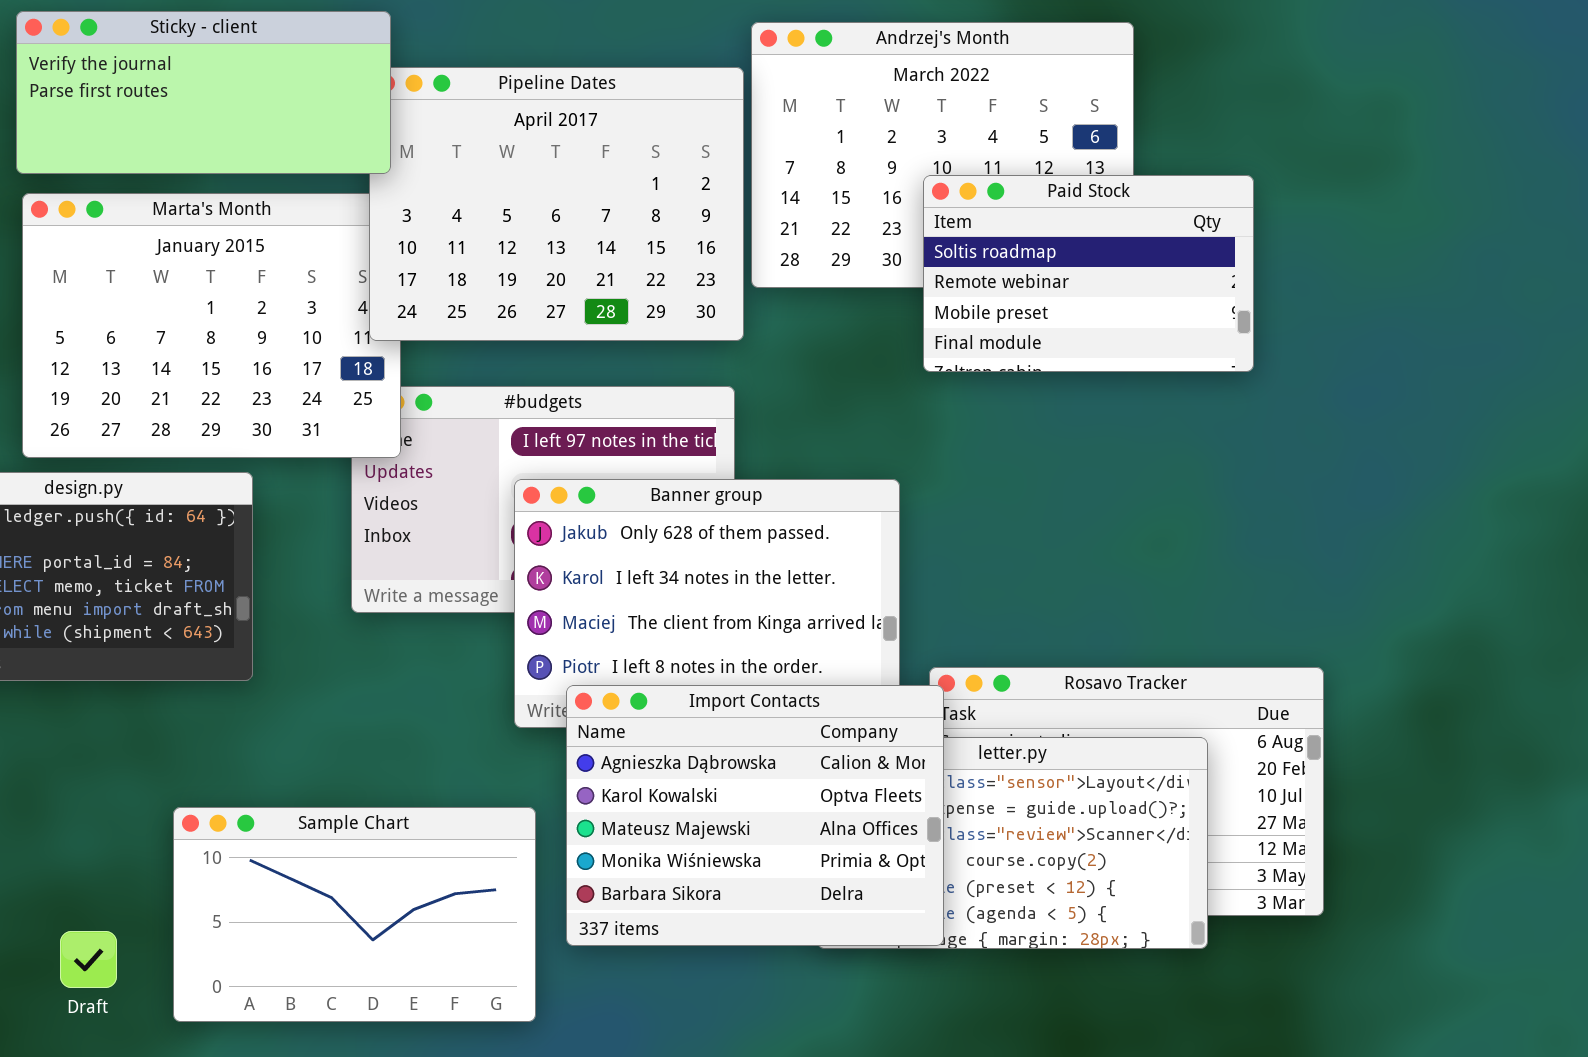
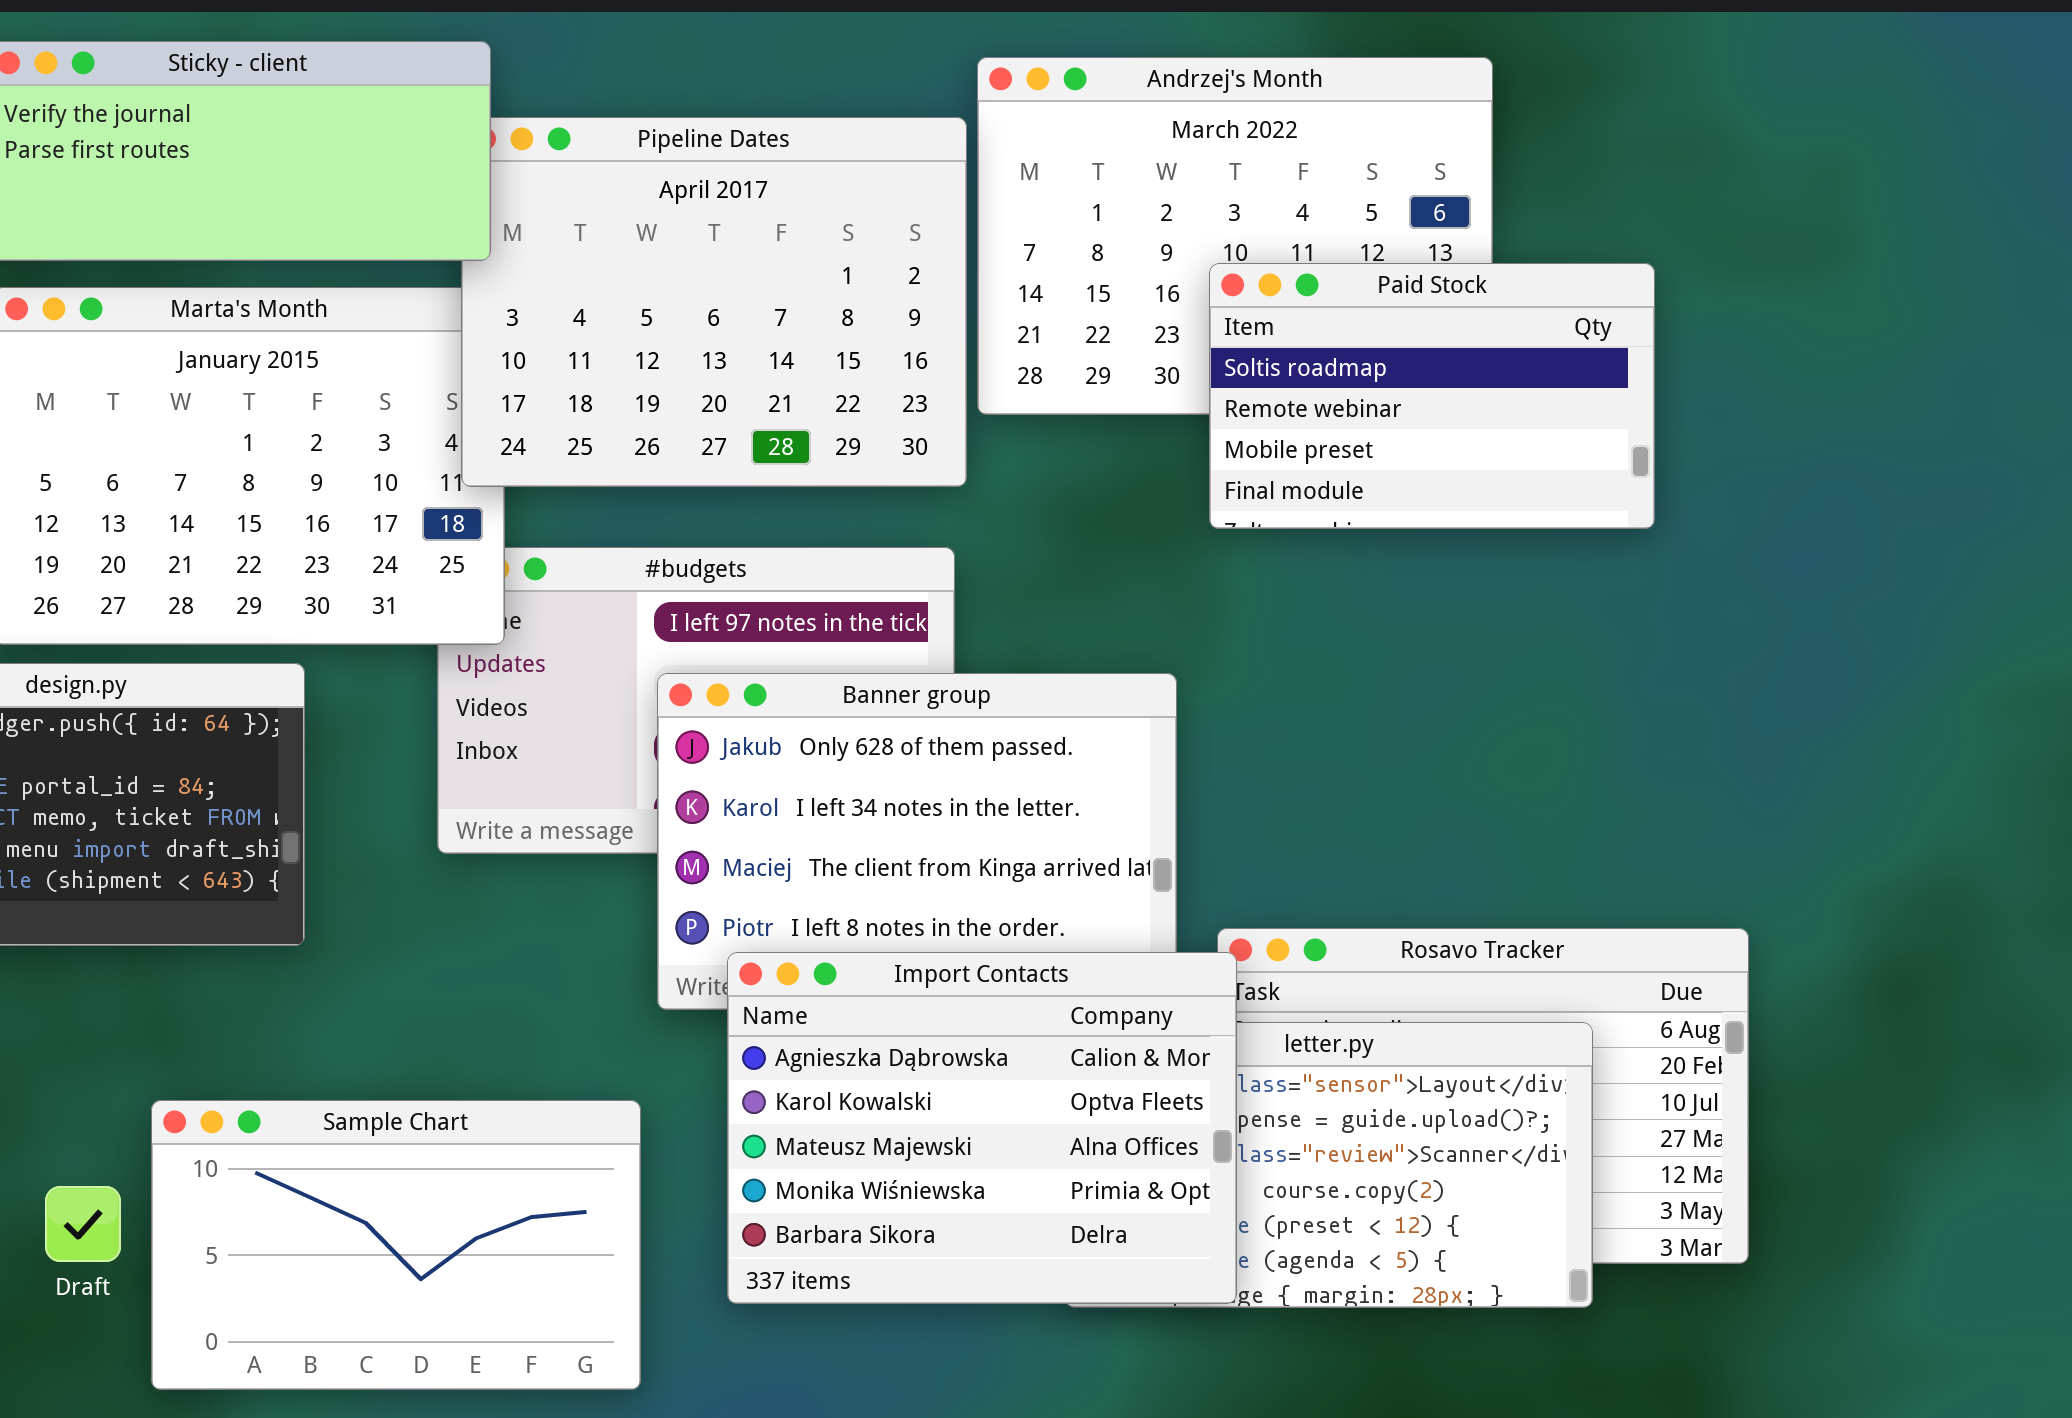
Sample Chart: [173,807,536,1022] -> [151,1100,641,1390], moved
Draft: [60,931,117,988] -> [45,1186,121,1262], moved

